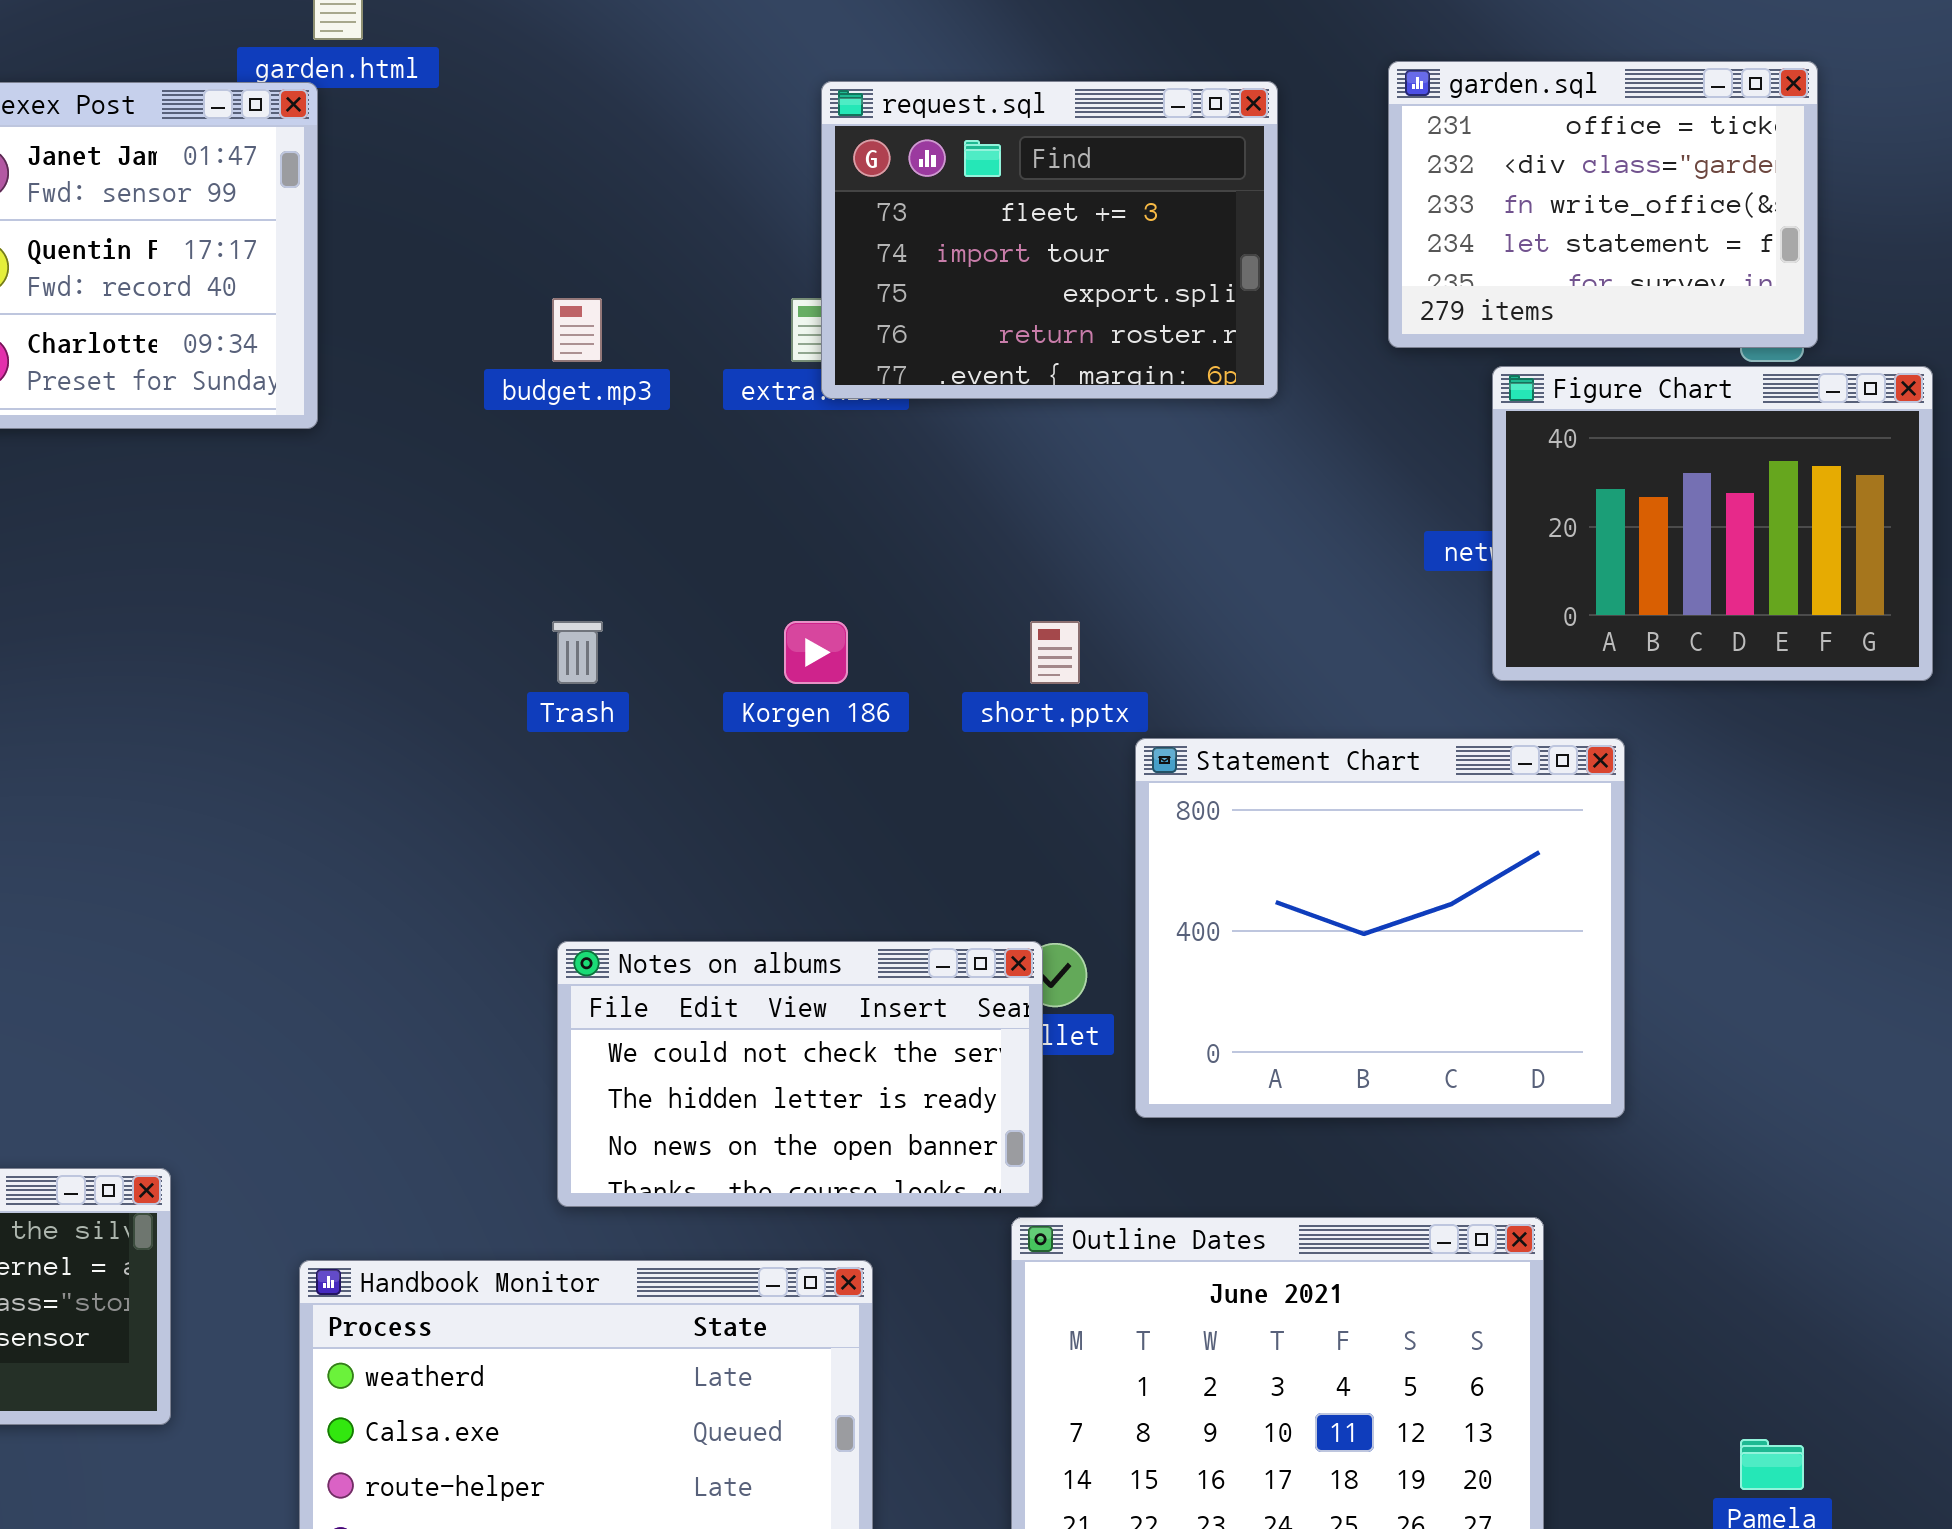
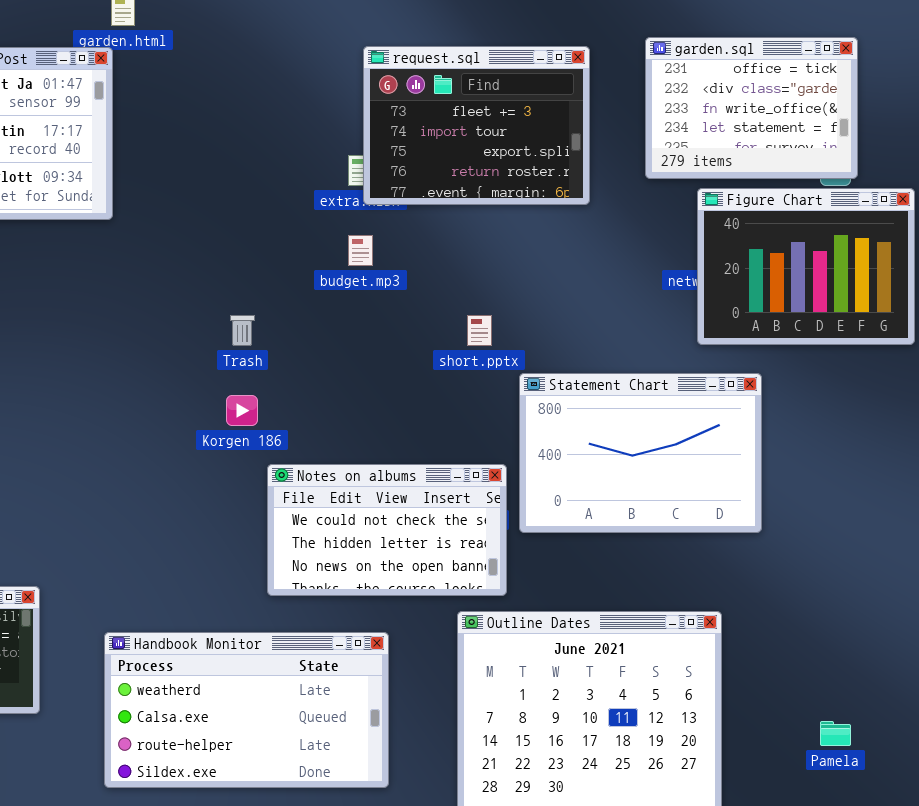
budget.mp3: [552,298,602,362] -> [348,235,373,266], moved
Korgen 186: [784,621,848,684] -> [226,395,258,426], moved
Statement Chart: [1135,738,1625,1118] -> [519,373,762,533], resized
Notes on albums: [557,941,1043,1207] -> [267,464,507,596], moved

